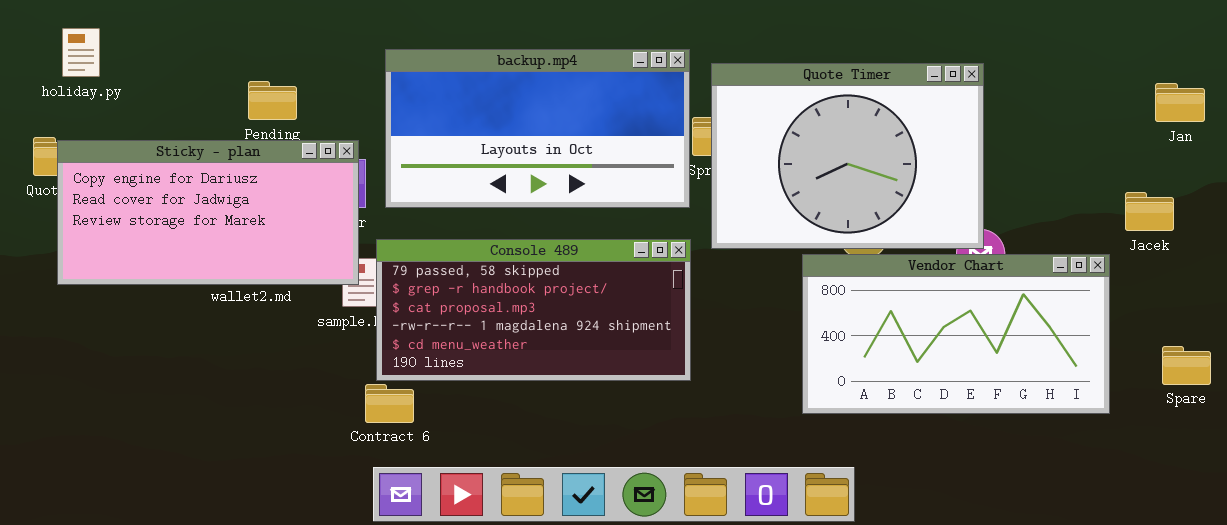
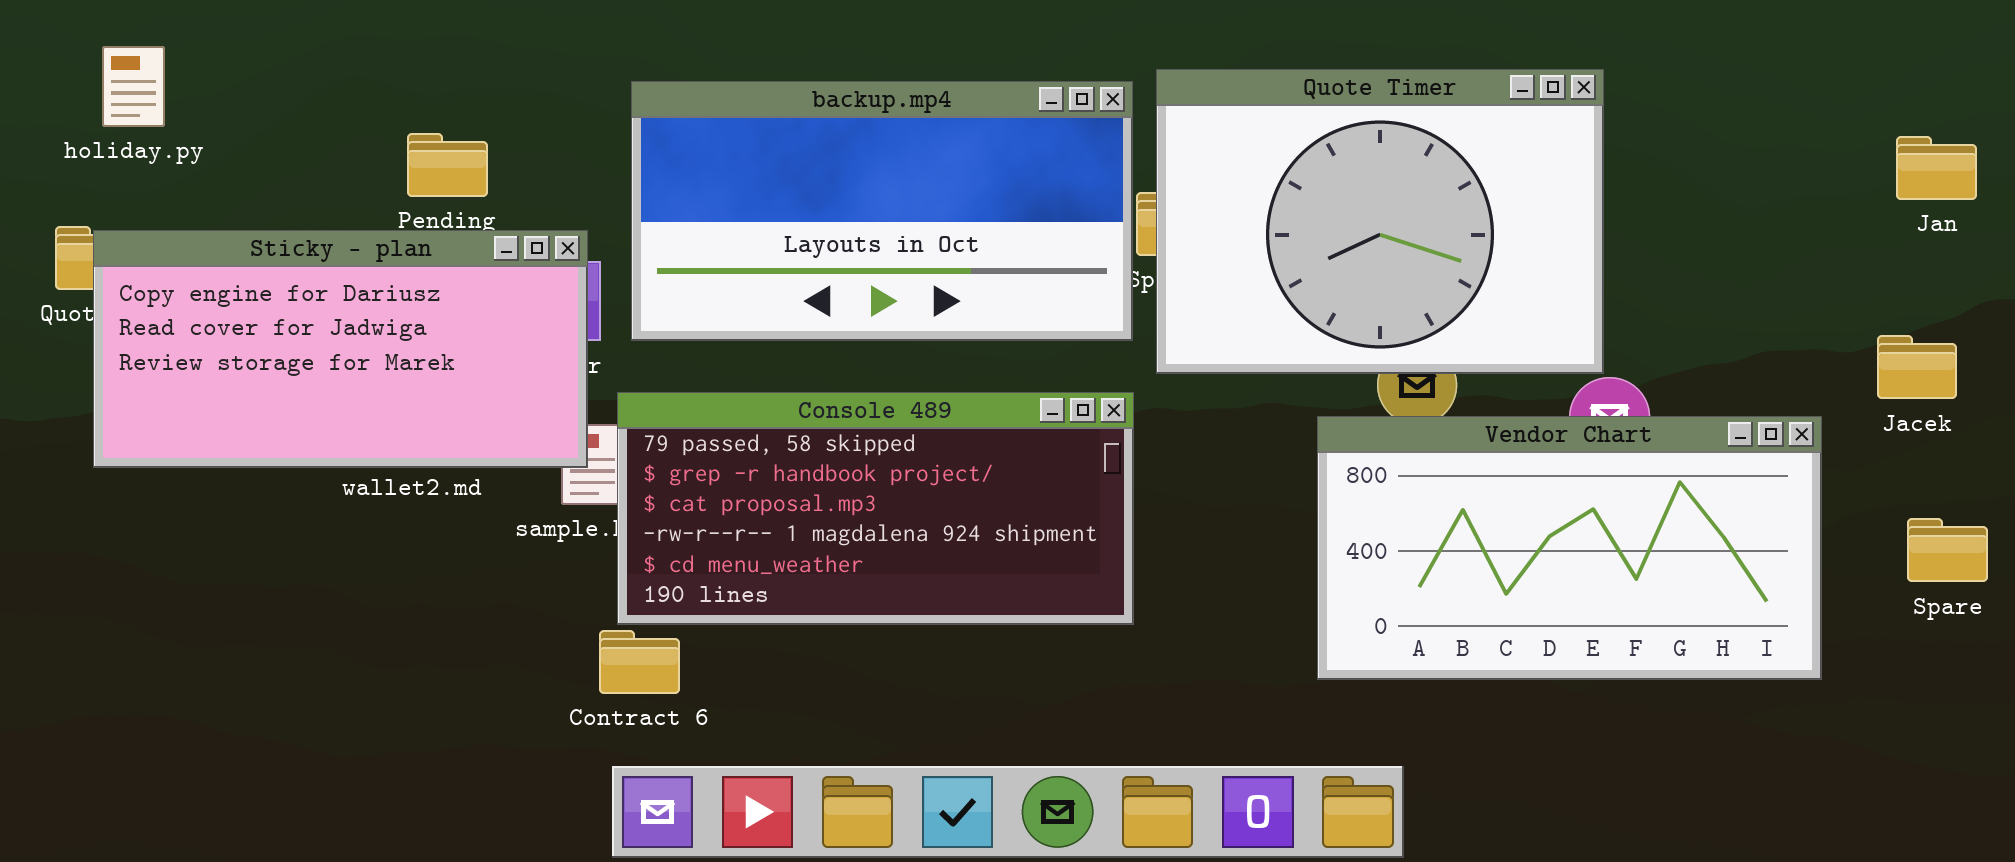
Quote Timer: [711,63,984,249] -> [1156,69,1604,374], moved
Jacek: [1125,192,1174,231] -> [1877,335,1957,399], moved
Spare: [1162,346,1211,385] -> [1907,518,1988,582], moved

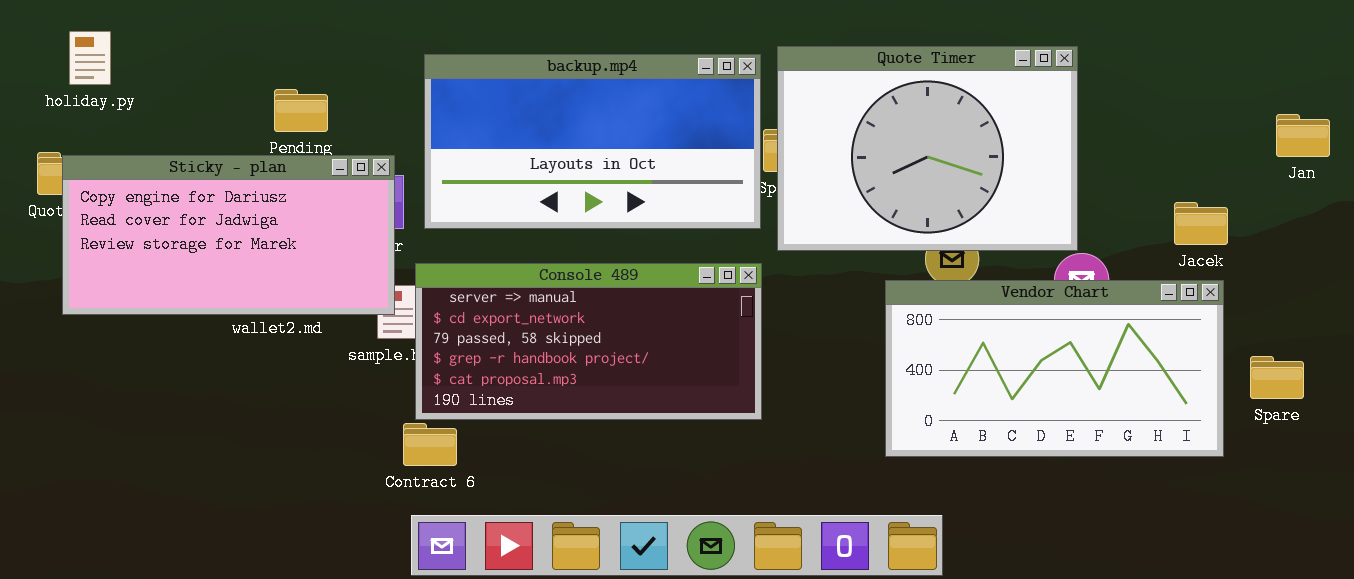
Jan: [1896,136,1977,200] -> [1276,114,1330,157], moved
Jacek: [1877,335,1957,399] -> [1174,202,1228,245], moved
Console 489: [617,392,1134,625] -> [415,263,762,420], scrolled up 2 rows
Spare: [1907,518,1988,582] -> [1250,356,1304,399], moved

